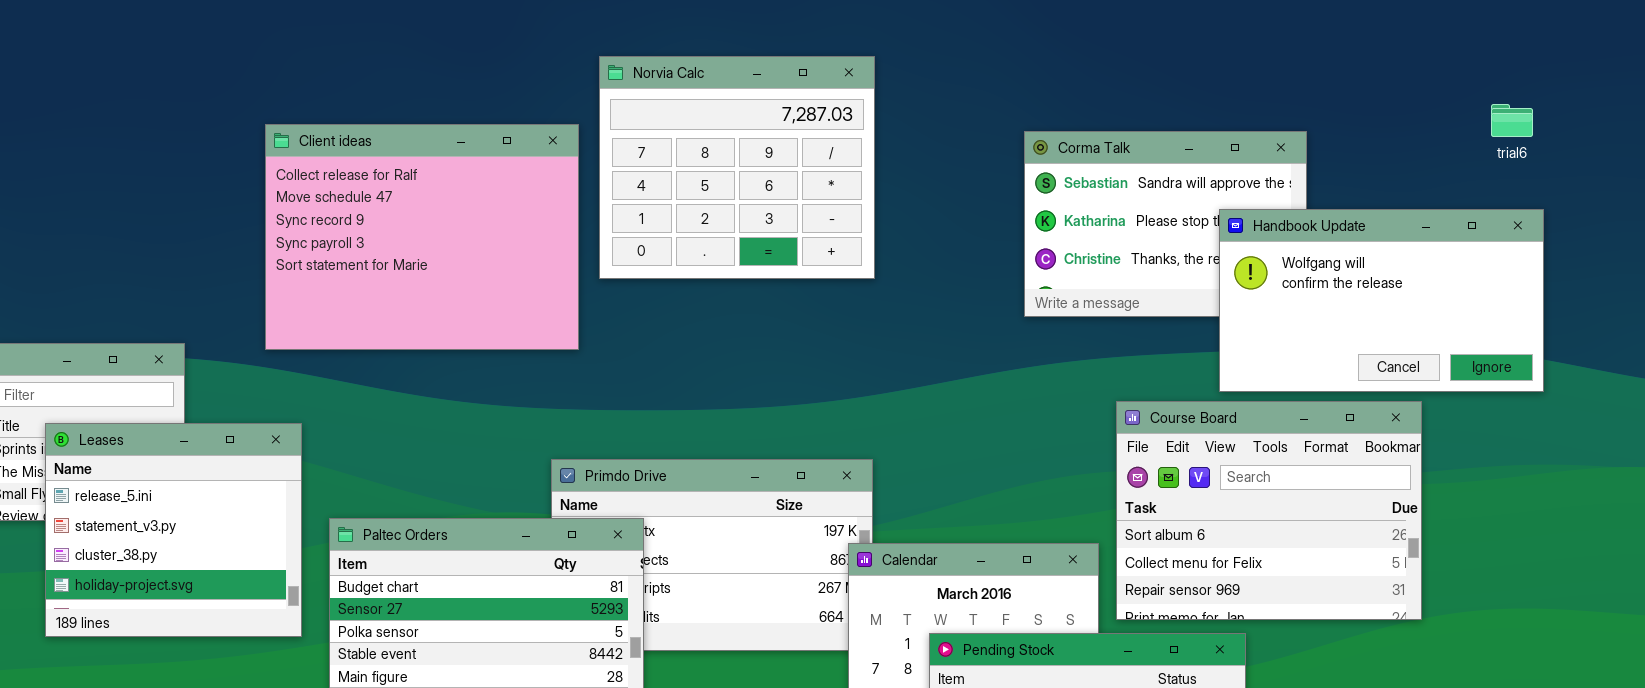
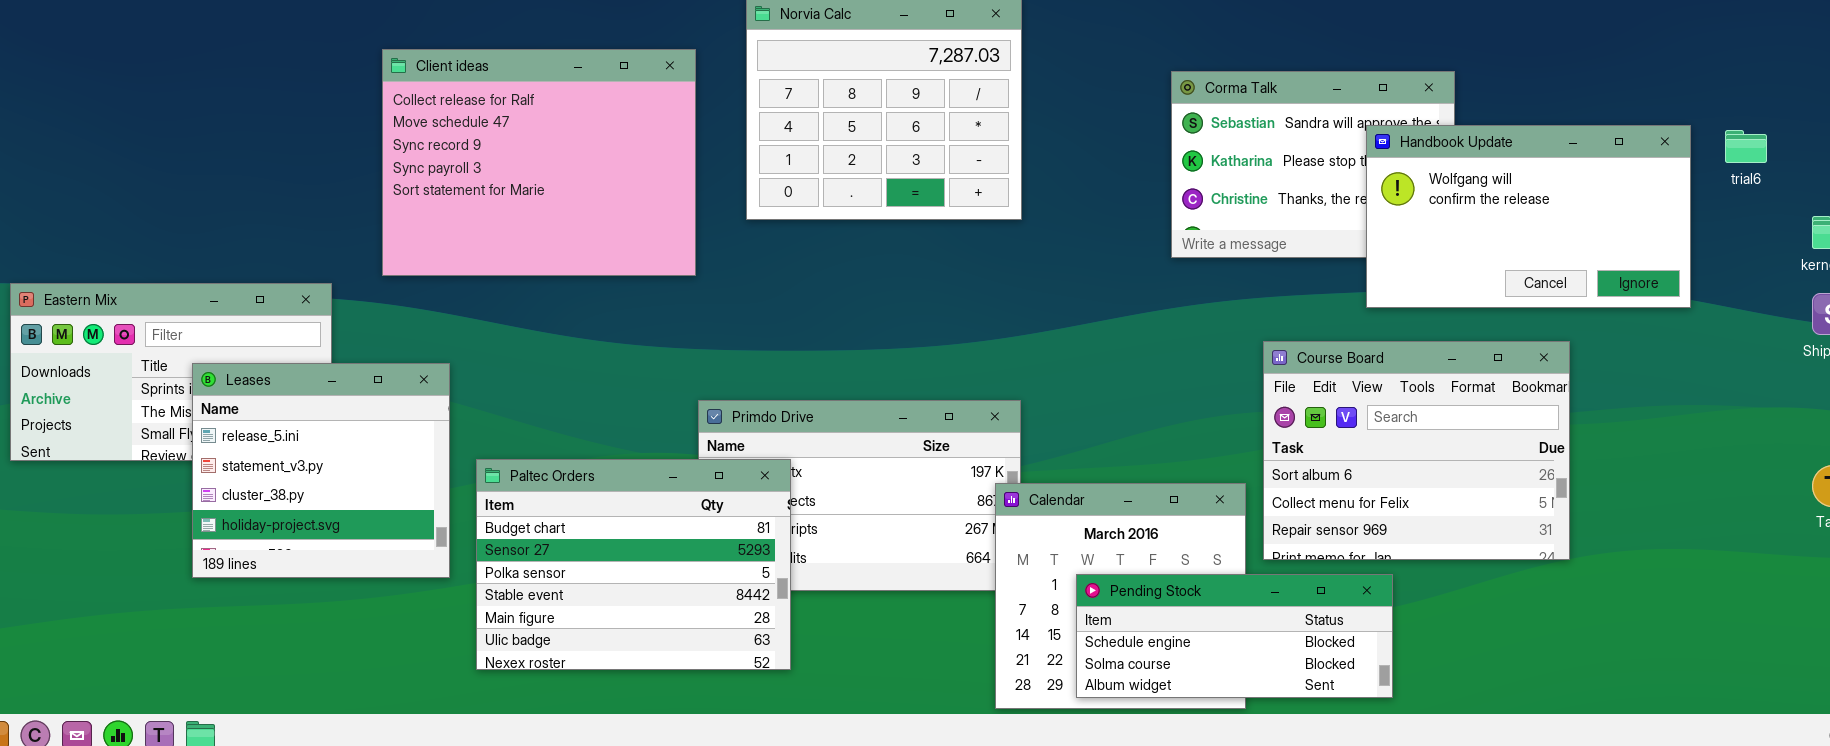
trial6: [1491,104,1533,137] -> [1725,130,1767,163], moved
Client ideas: [265,124,579,350] -> [382,49,696,276], moved
Handbook Update: [1219,209,1544,392] -> [1366,125,1691,308], moved

